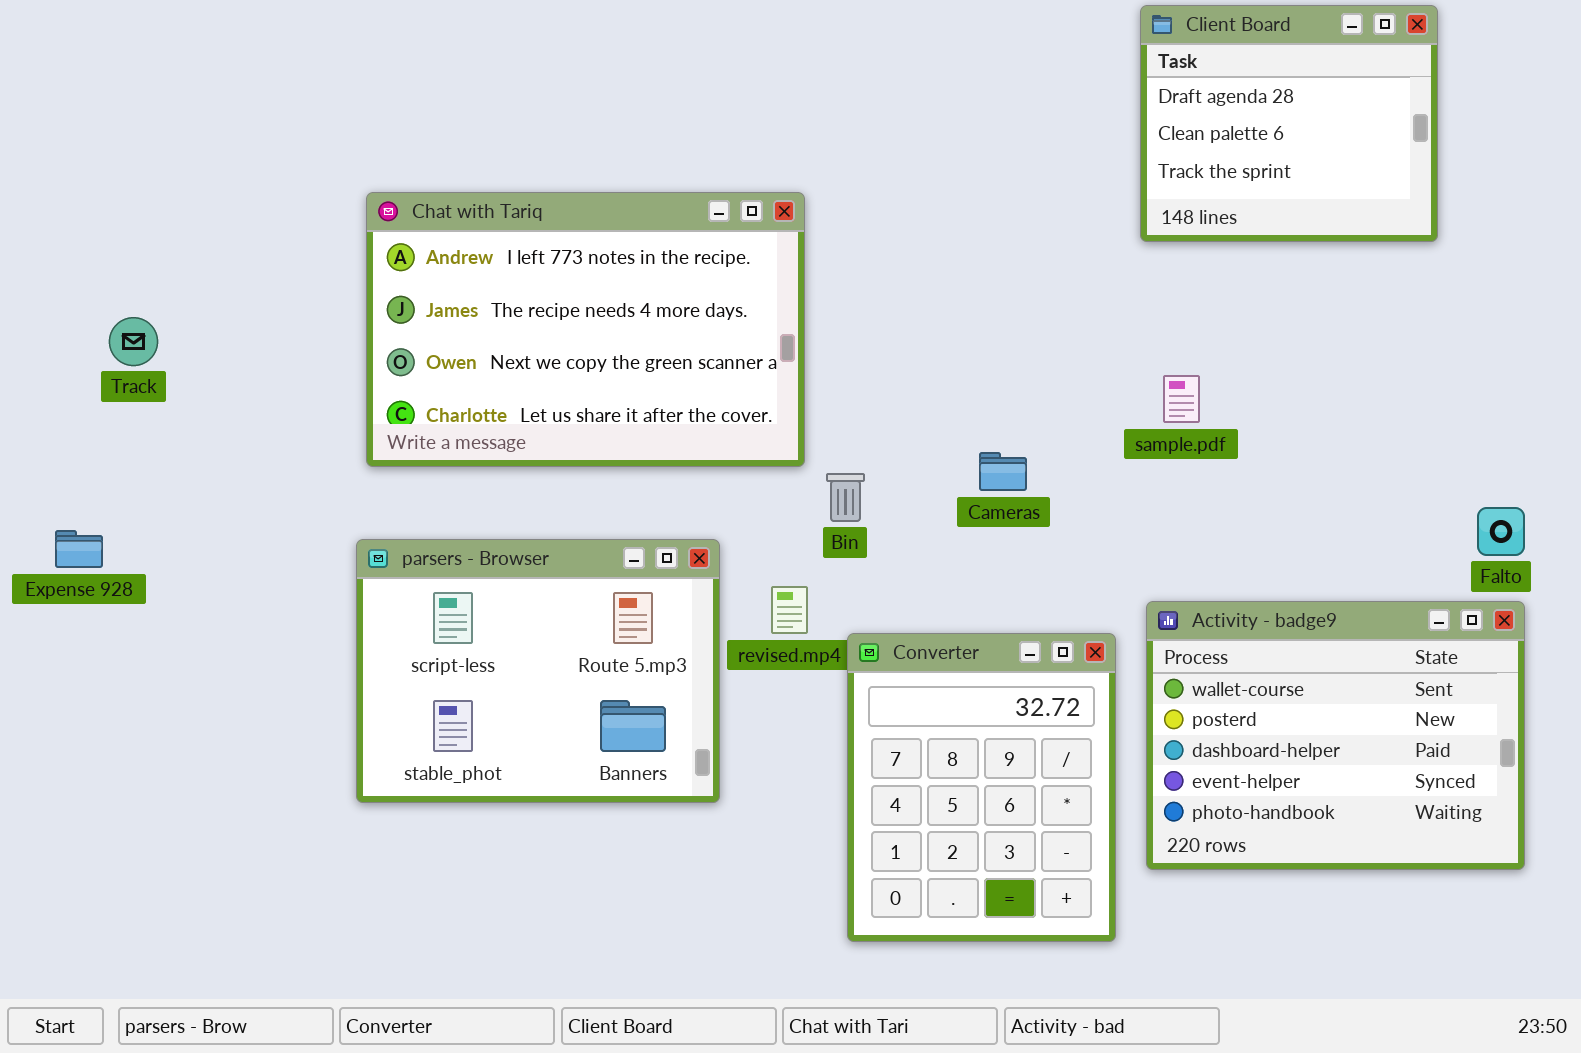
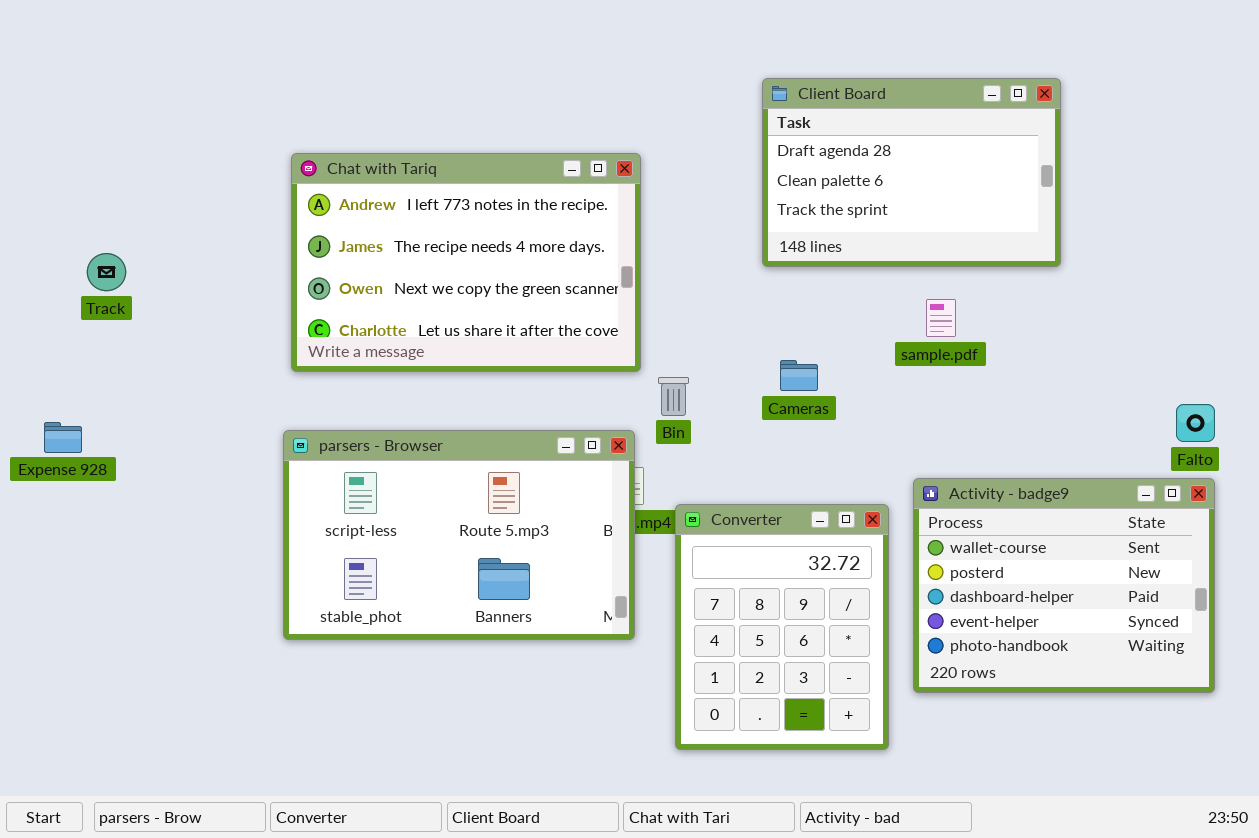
Client Board: [1140,5,1438,242] -> [762,78,1061,267], moved, resized
parsers - Browser: [356,539,720,803] -> [283,430,635,640], resized

